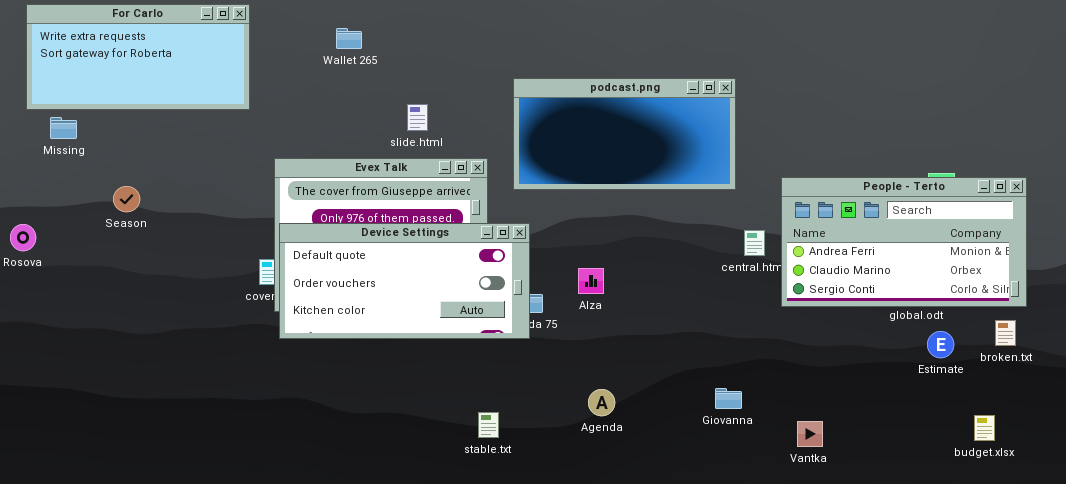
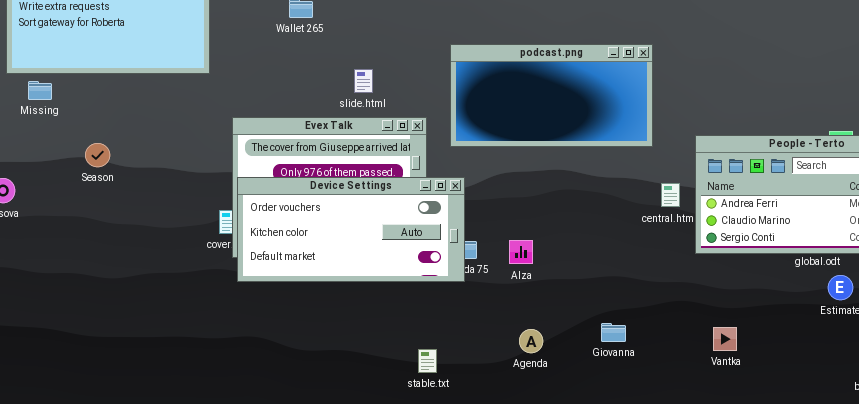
Device Settings: [279,223,530,339] -> [237,177,465,282], scrolled down 1 row
Alza: [578,268,604,294] -> [509,240,533,264], moved
Giovanna: [715,388,742,409] -> [601,323,626,342], moved
Vantka: [797,421,823,447] -> [713,327,737,351], moved

